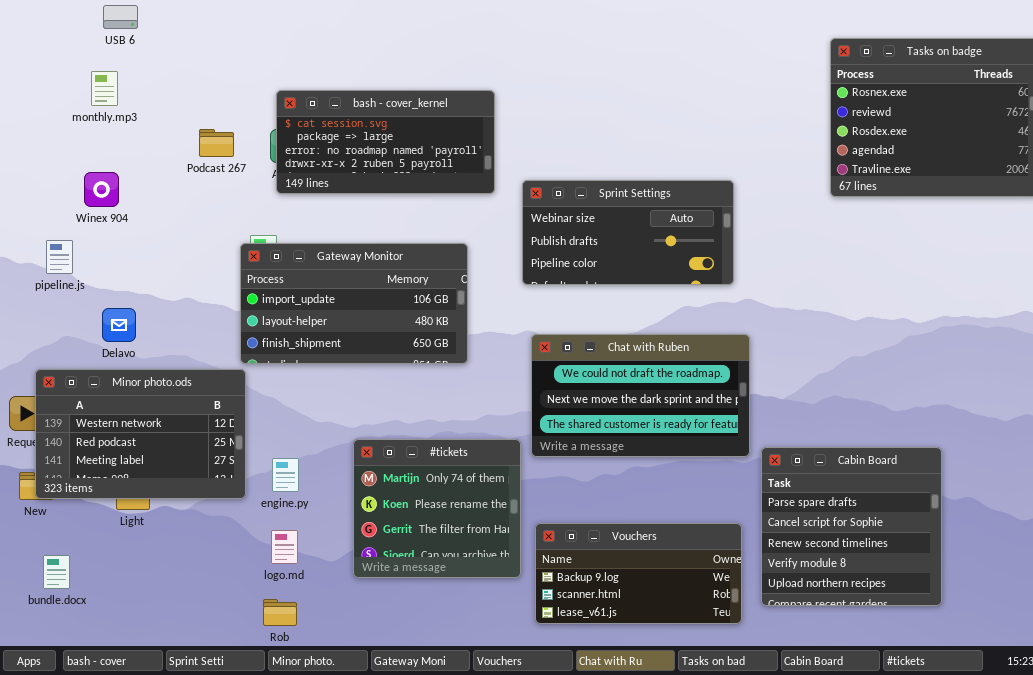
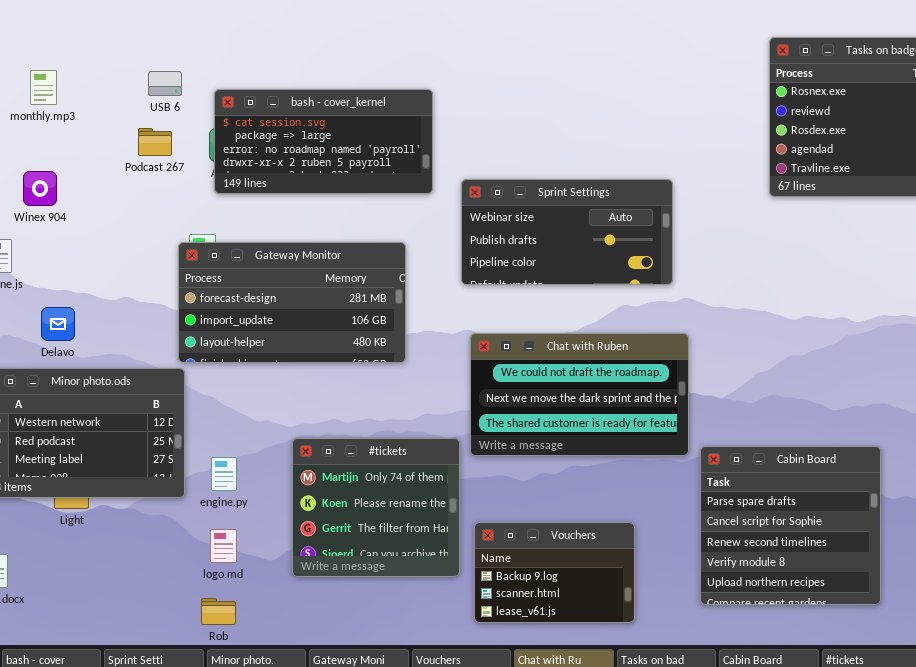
USB 6: [103,5,138,29] -> [148,71,182,96], moved
Gateway Monitor: [240,243,468,364] -> [178,242,406,363], scrolled up 1 row
Vouchers: [535,523,742,624] -> [474,522,635,623], resized

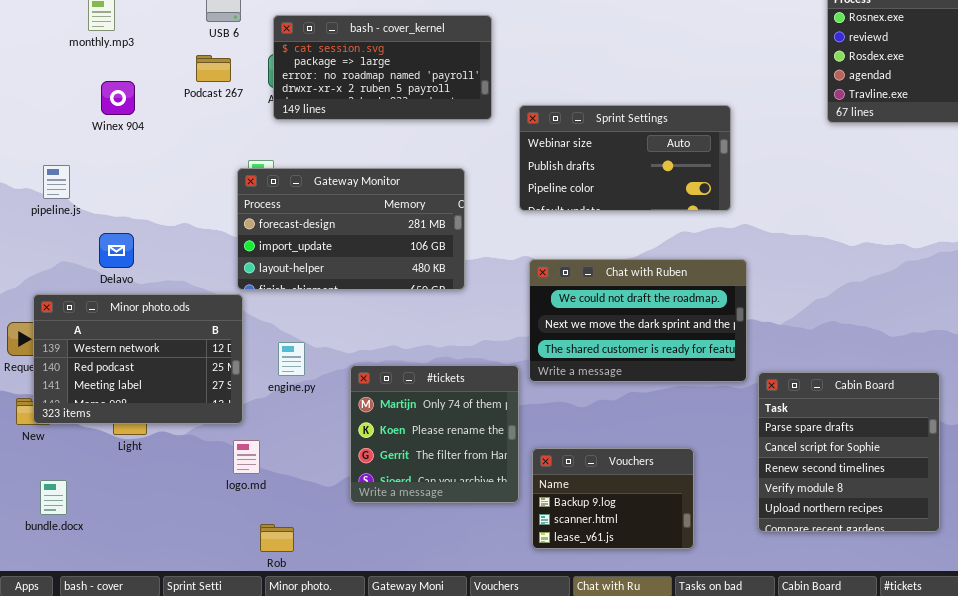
Winex 904: [23,171,57,206] -> [101,81,135,115], moved
engine.py: [211,457,237,491] -> [278,342,305,376], moved
logo.md: [210,529,237,563] -> [233,440,260,474], moved

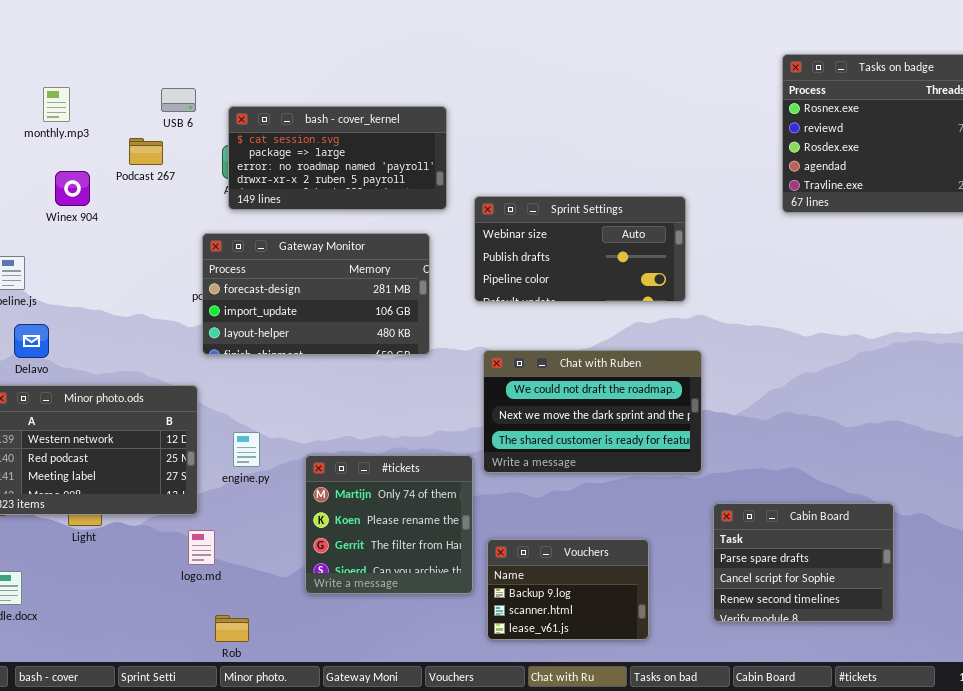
Podcast 267: [196,55,231,82] -> [129,138,163,165], moved
Gateway Monitor: [237,168,465,290] -> [202,233,430,355], moved
Delavo: [99,233,134,268] -> [14,324,49,358], moved
Cabin Board: [758,372,940,532] -> [713,503,894,622], resized

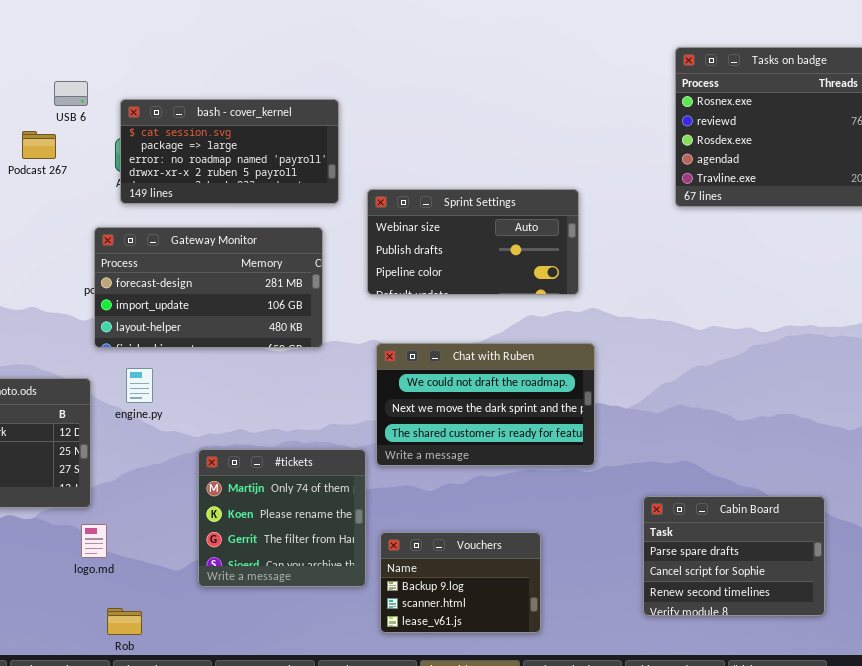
engine.py: [233,432,260,467] -> [126,368,153,403], moved
Cabin Board: [713,503,894,622] -> [643,496,825,616], moved

